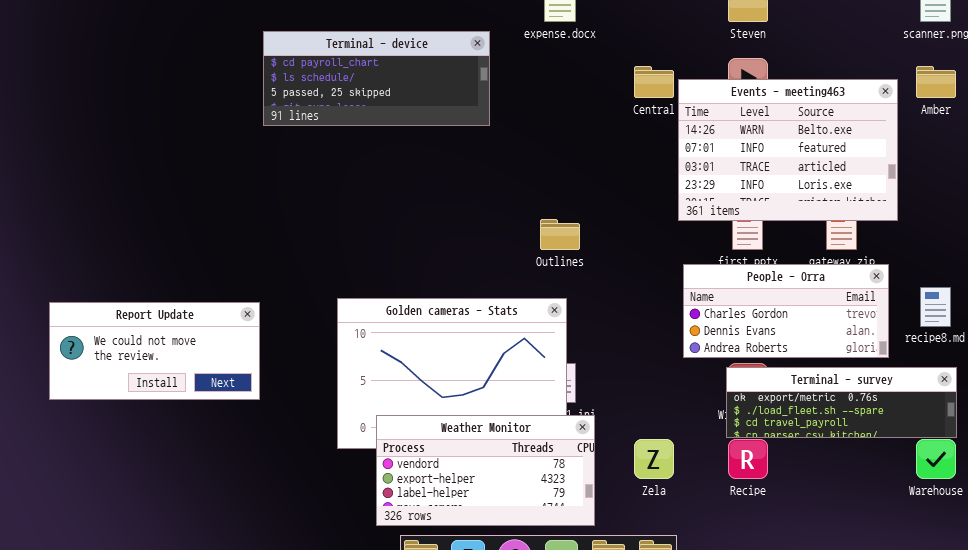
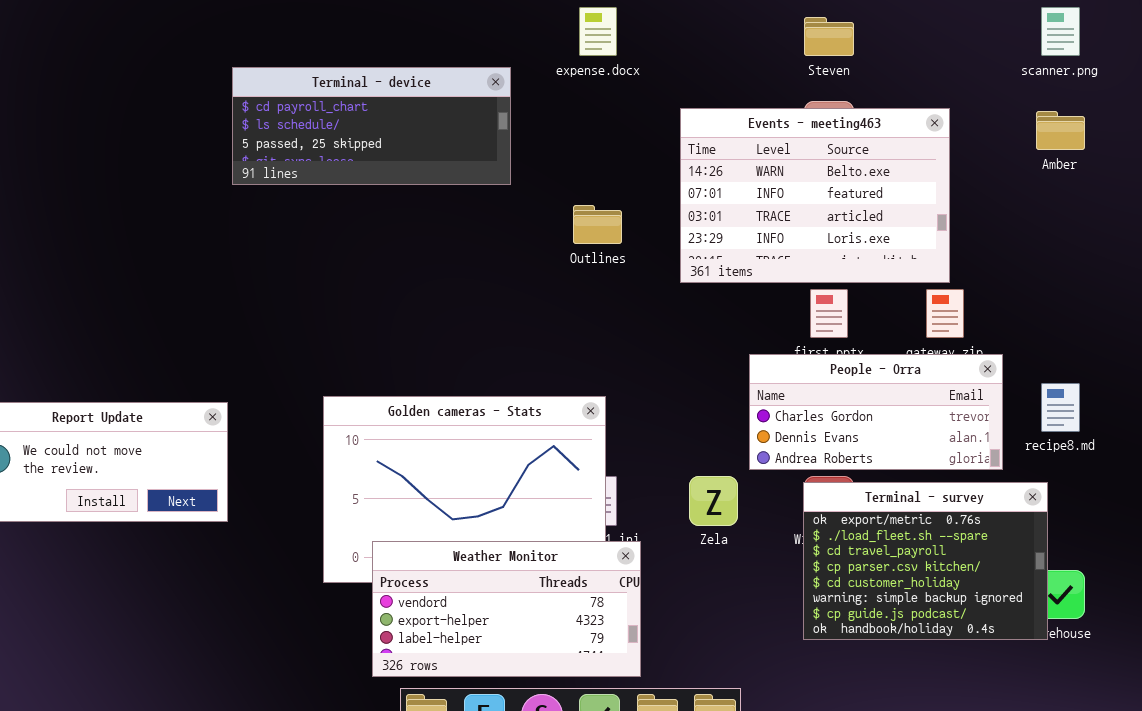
Events - meeting463: [678,79,898,221] -> [680,108,950,283], moved
Outlines: [540,219,580,250] -> [573,205,622,244], moved
Terminal - survey: [726,367,957,438] -> [803,482,1048,640], resized
Zela: [634,439,674,479] -> [689,476,738,526], moved

